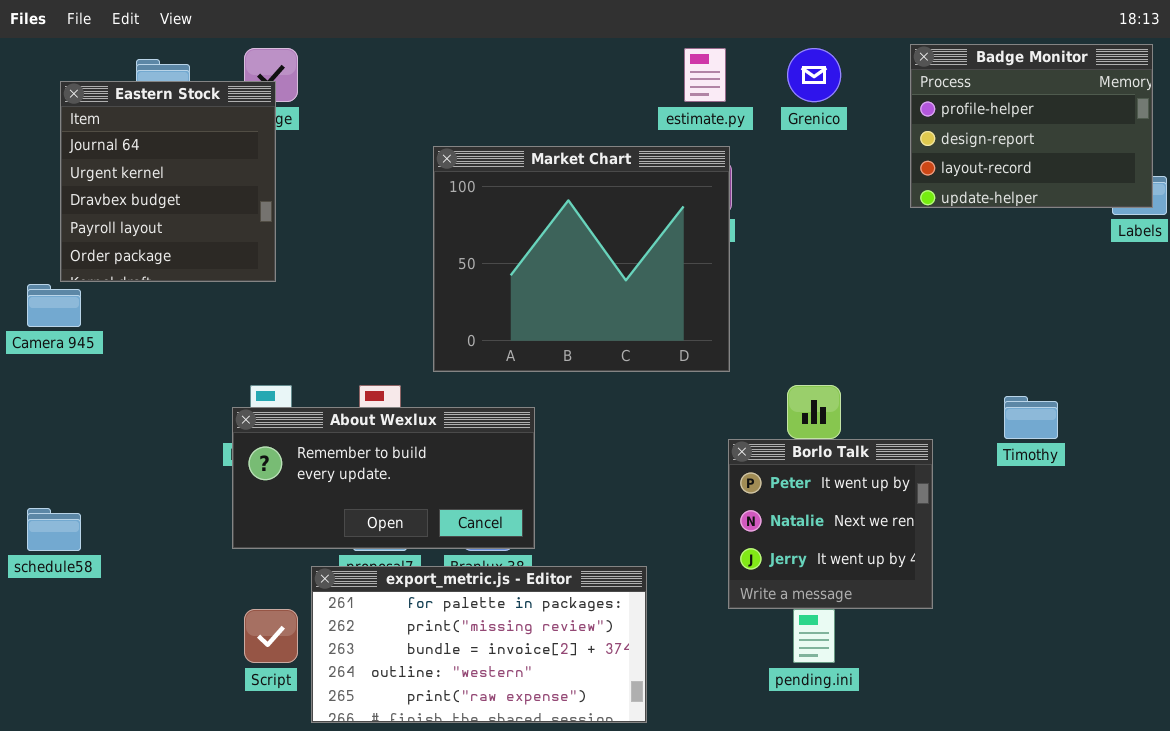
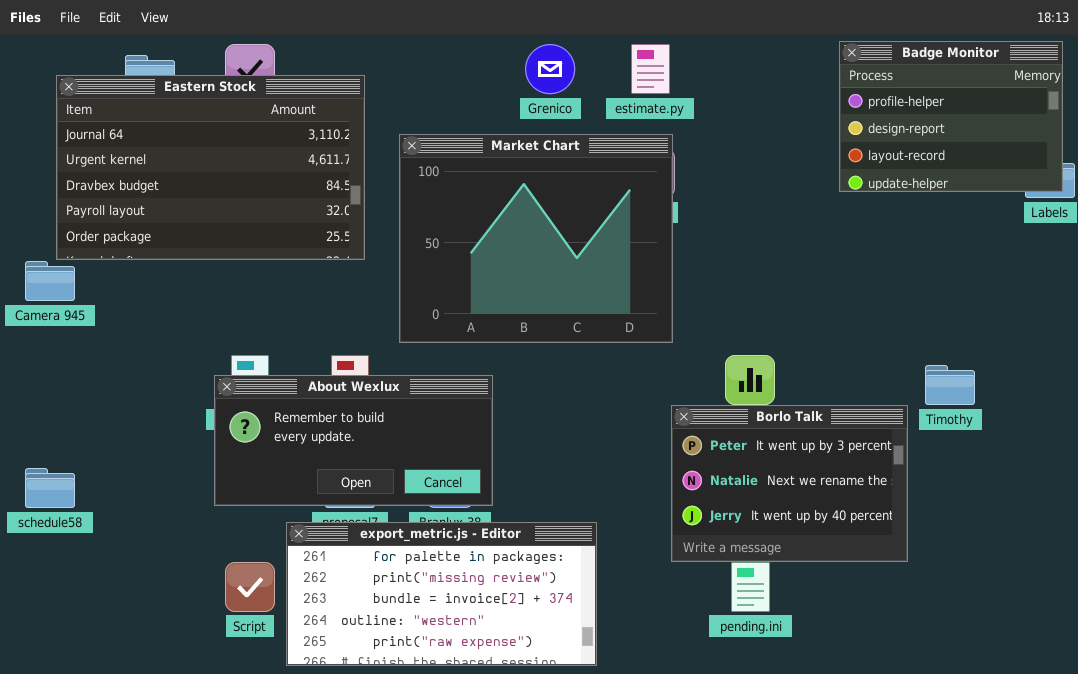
Grenico: [787,48,841,102] -> [525,44,575,94], moved
Eastern Stock: [60,81,276,282] -> [56,75,365,260], resized
Borlo Talk: [728,439,933,609] -> [671,405,908,562], resized

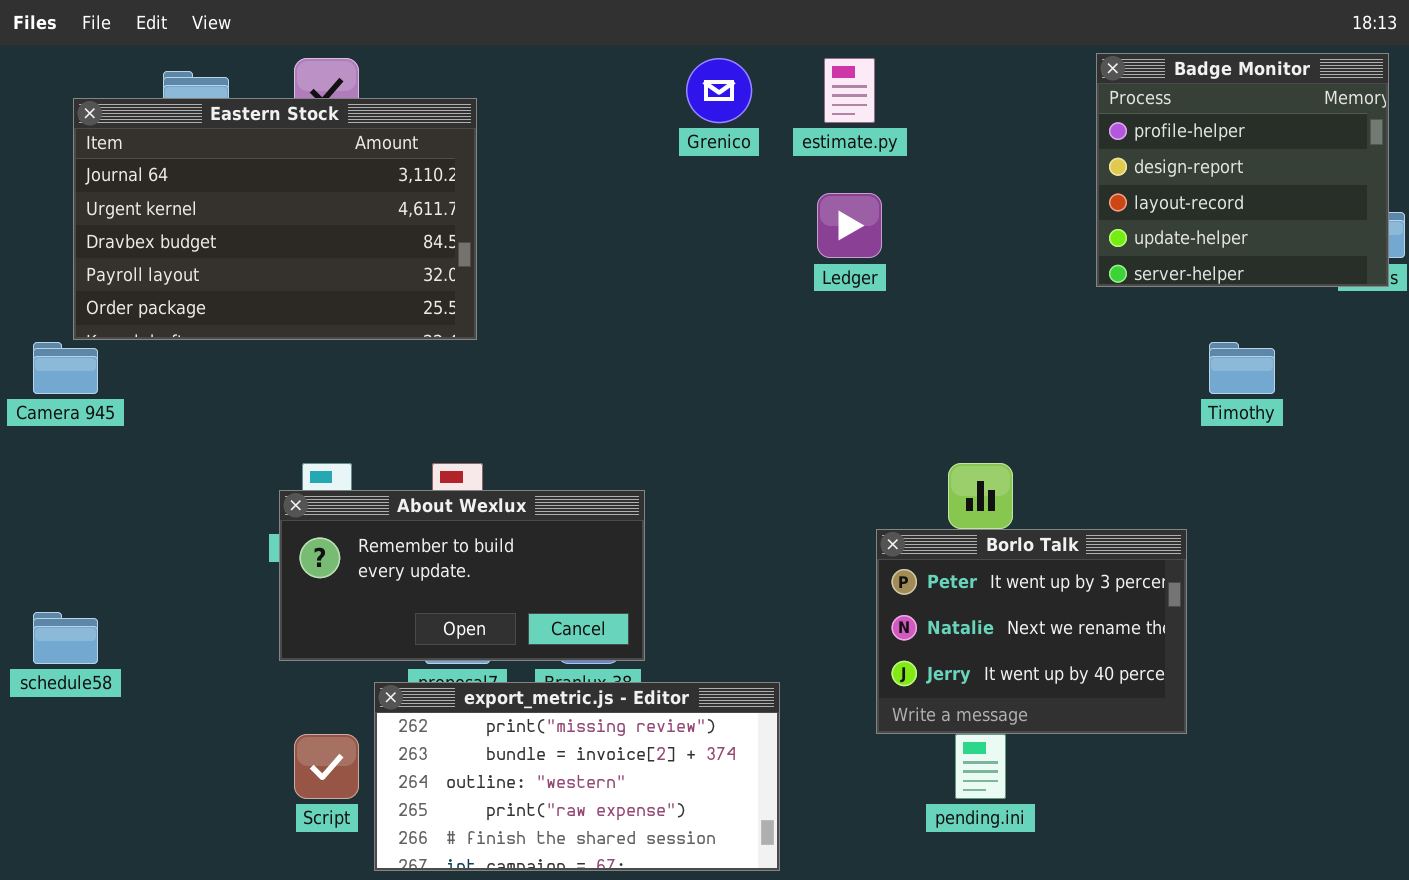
Badge Monitor: [839,41,1063,192] -> [1096,53,1389,287], resized
Market Chart: [399,134,673,343] -> none, closed
Timothy: [925,365,975,405] -> [1209,342,1275,394], moved
export_metric.js - Editor: [286,522,597,666] -> [374,682,780,871], scrolled down 1 row

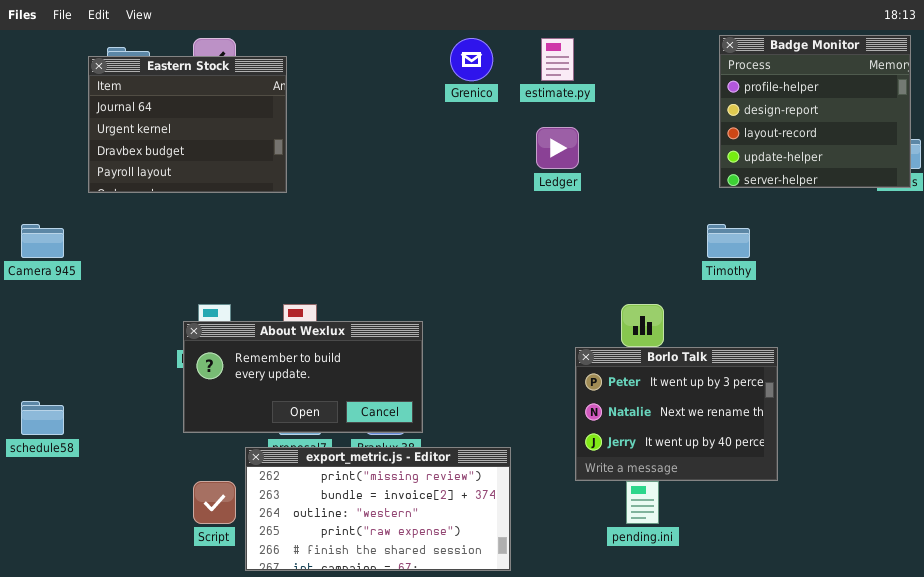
Eastern Stock: [73,98,477,340] -> [88,56,287,193], moved, resized
Timothy: [1209,342,1275,394] -> [707,224,750,258], moved

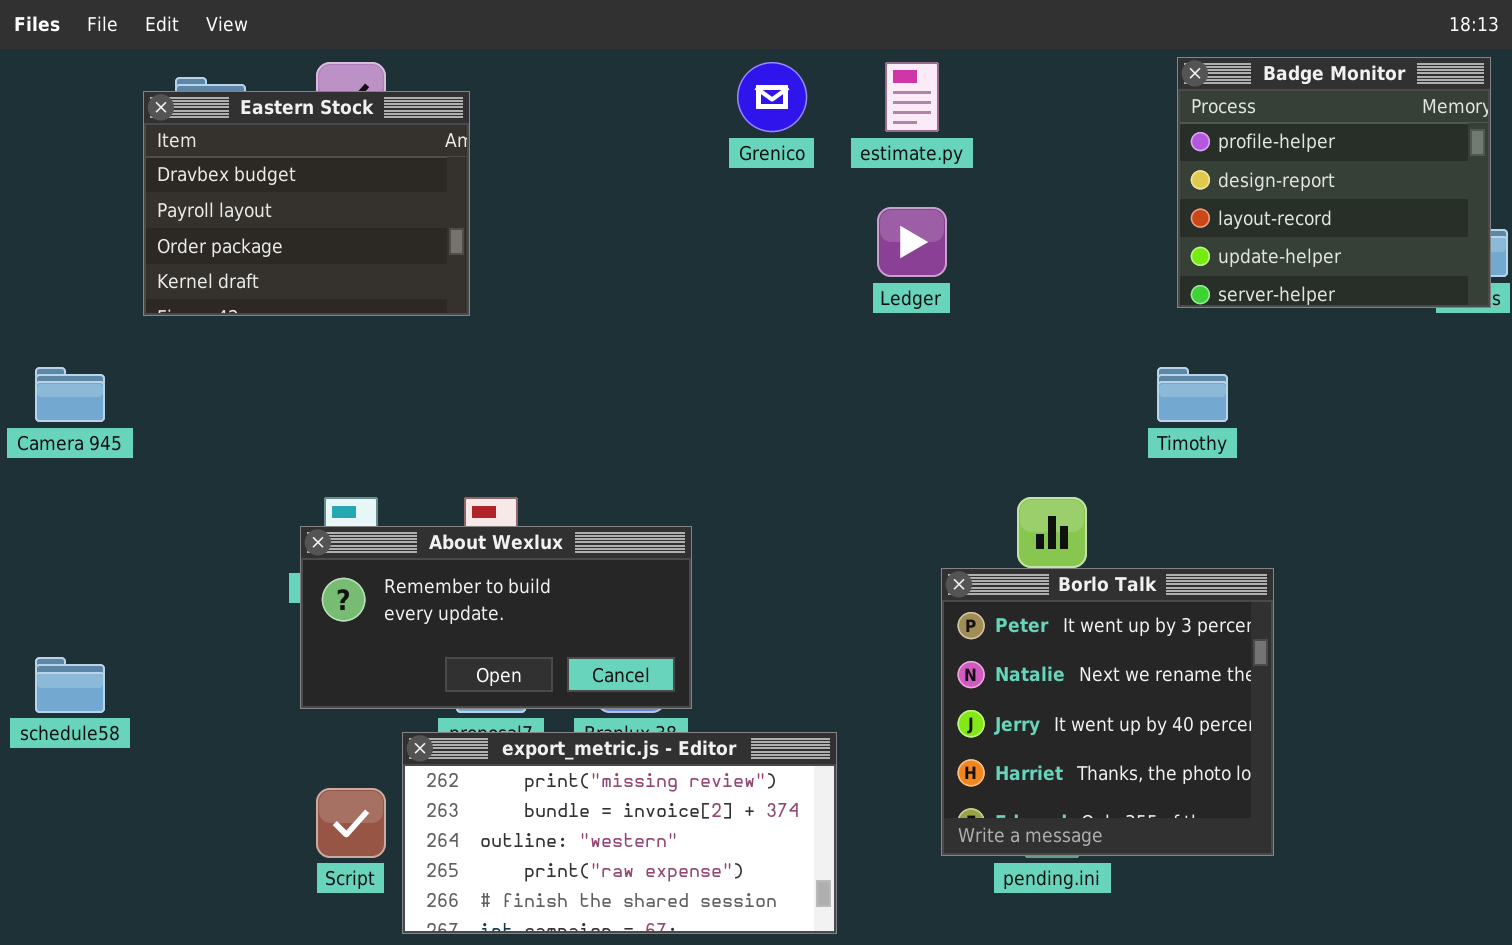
Eastern Stock: [88,56,287,193] -> [143,91,470,316], scrolled down 2 rows
Borlo Talk: [575,347,778,481] -> [941,568,1274,856], resized

